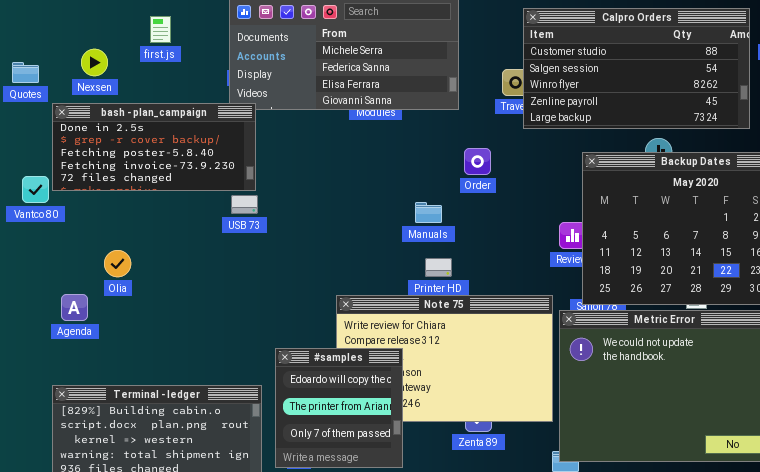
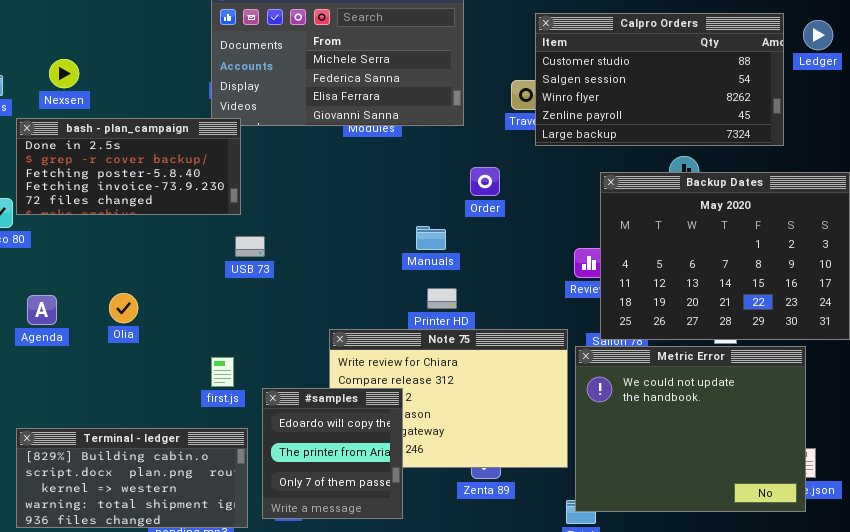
first.js: [150,16,171,43] -> [211,357,234,387], moved
USB 73: [231,195,258,214] -> [235,236,265,257], moved
Olia: [104,250,131,277] -> [109,293,138,323], moved
Agenda: [61,294,88,321] -> [27,295,57,325], moved

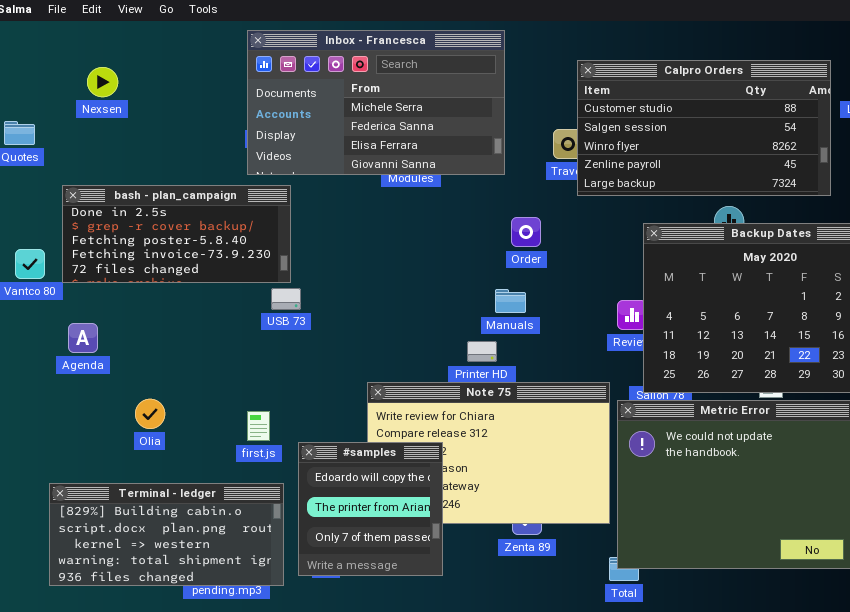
Nexsen: [49,59,79,88] -> [87,67,118,97], moved
bash - plan_campaign: [16,118,241,215] -> [62,185,291,283], moved
Manuals: [416,226,446,250] -> [495,289,526,313], moved
Olia: [109,293,138,323] -> [135,399,165,429], moved
Agenda: [27,295,57,325] -> [68,323,98,353], moved

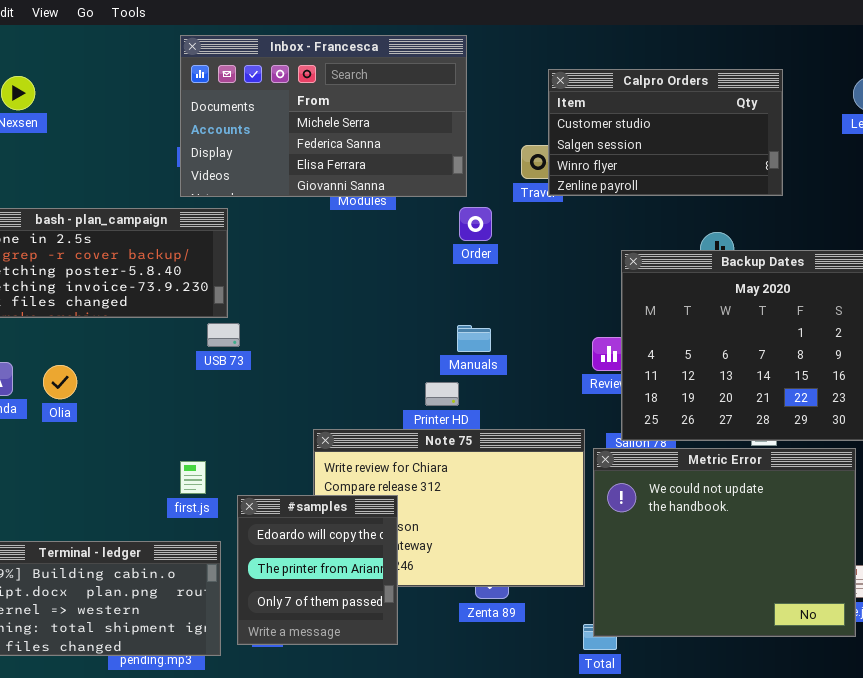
Calpro Orders: [577,60,831,196] -> [548,69,783,196], resized
Order: [511,217,541,247] -> [459,207,492,241], moved
Olia: [135,399,165,429] -> [43,365,77,399], moved

